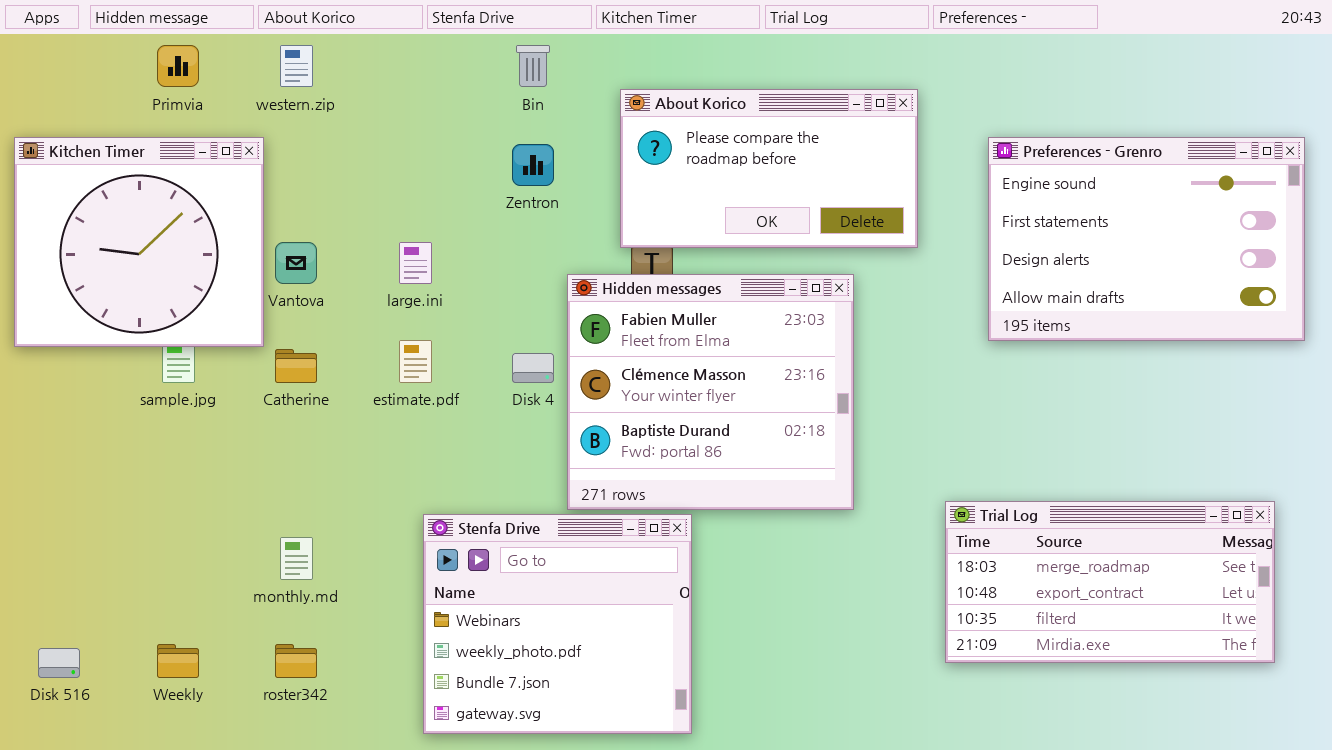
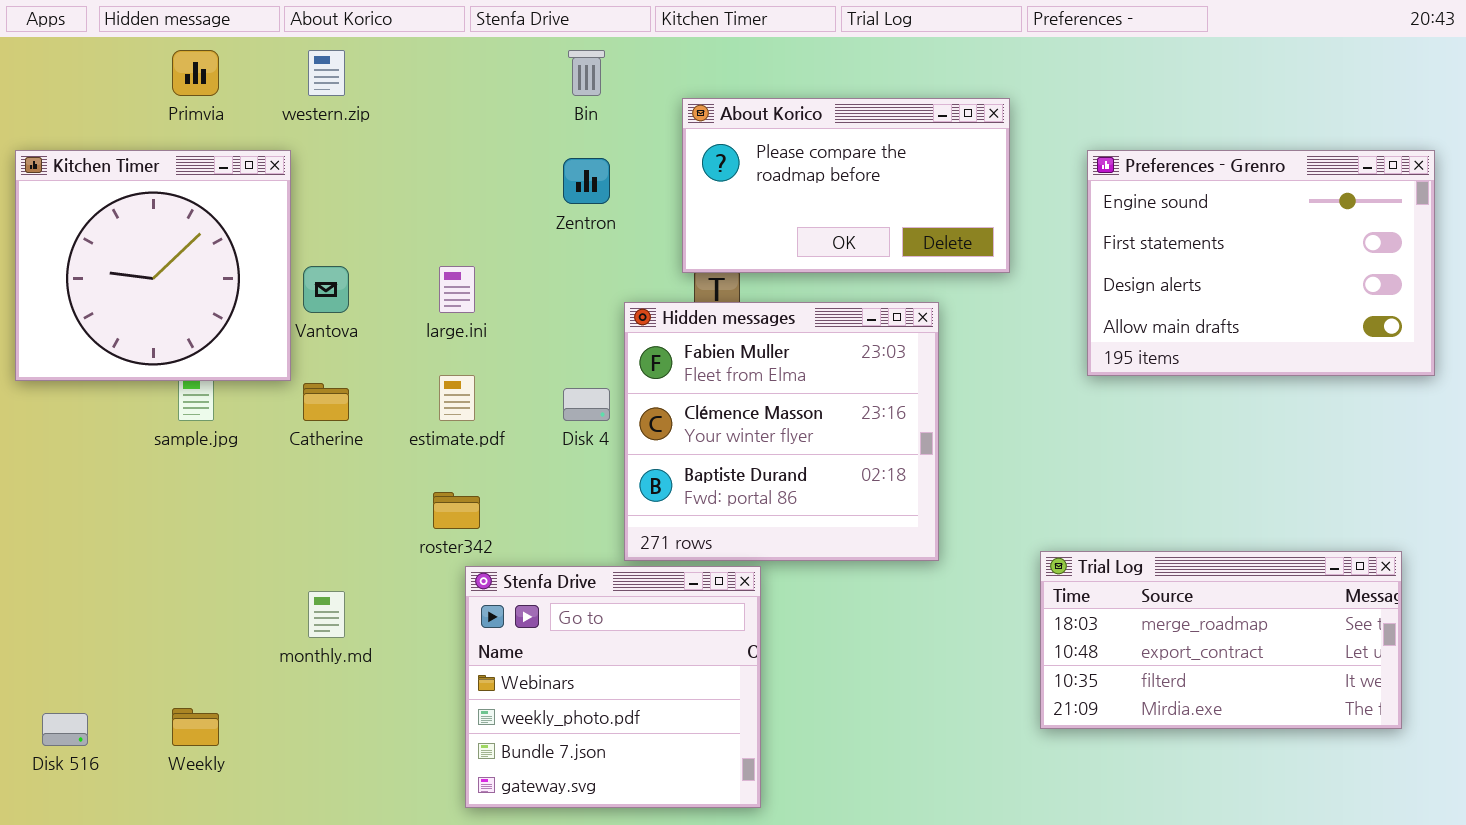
roster342: [275,644,317,678] -> [433,492,480,529], moved

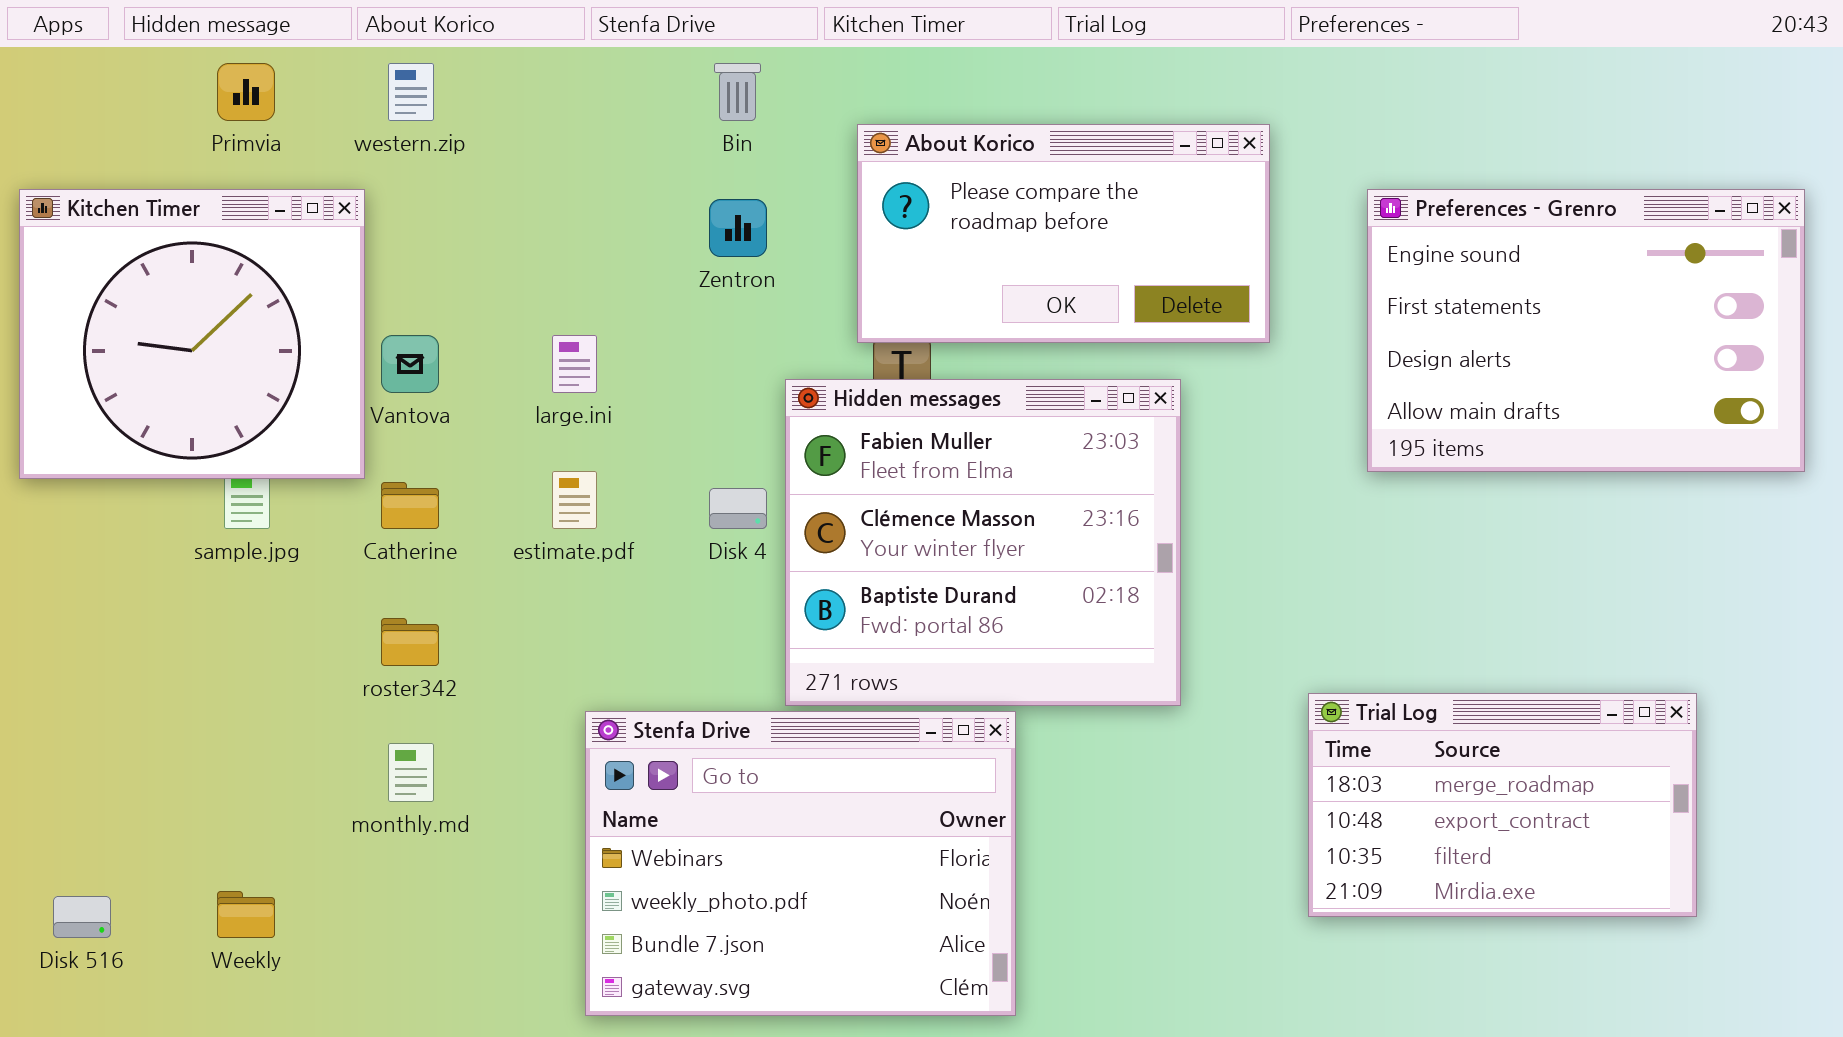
roster342: [433,492,480,529] -> [381,618,439,666], moved
Trial Log: [1040,551,1402,729] -> [1308,693,1697,917], resized
Stenfa Drive: [465,566,761,808] -> [585,711,1016,1016], resized

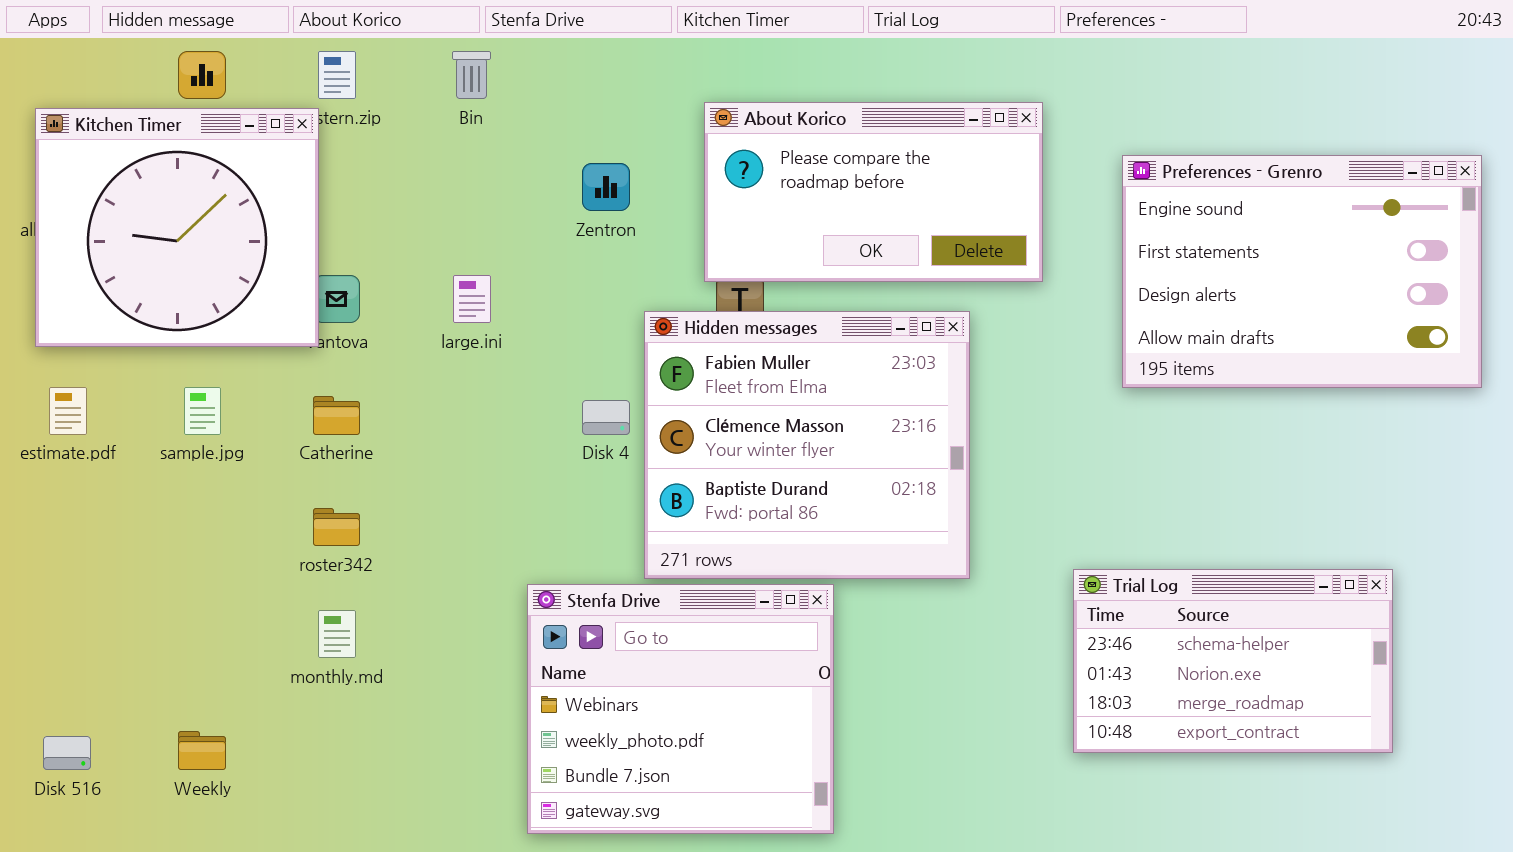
Bin: [714,63,761,121] -> [452,51,491,99], moved
Kitchen Timer: [19,189,365,479] -> [35,108,319,347], moved
estimate.pdf: [552,471,597,529] -> [49,387,87,435], moved
Trial Log: [1308,693,1697,917] -> [1073,569,1393,753], scrolled up 2 rows
Stenfa Drive: [585,711,1016,1016] -> [527,584,834,834], resized

